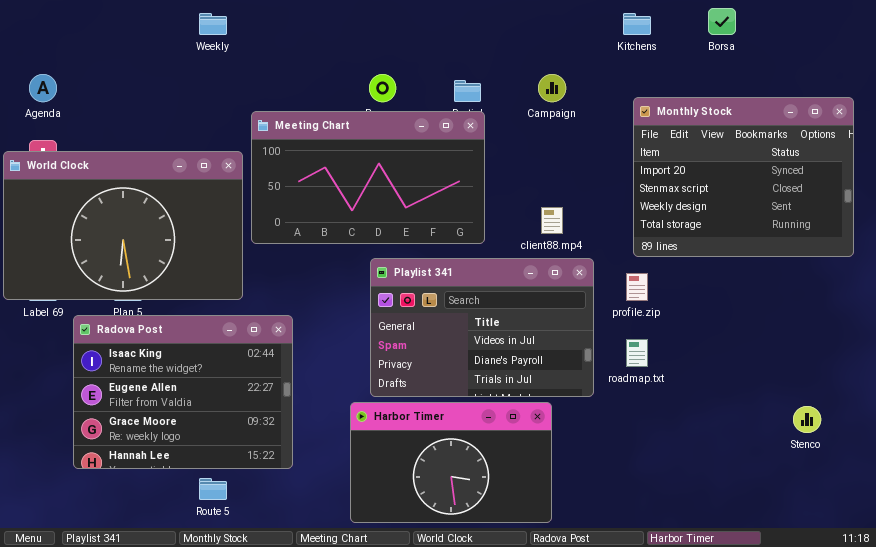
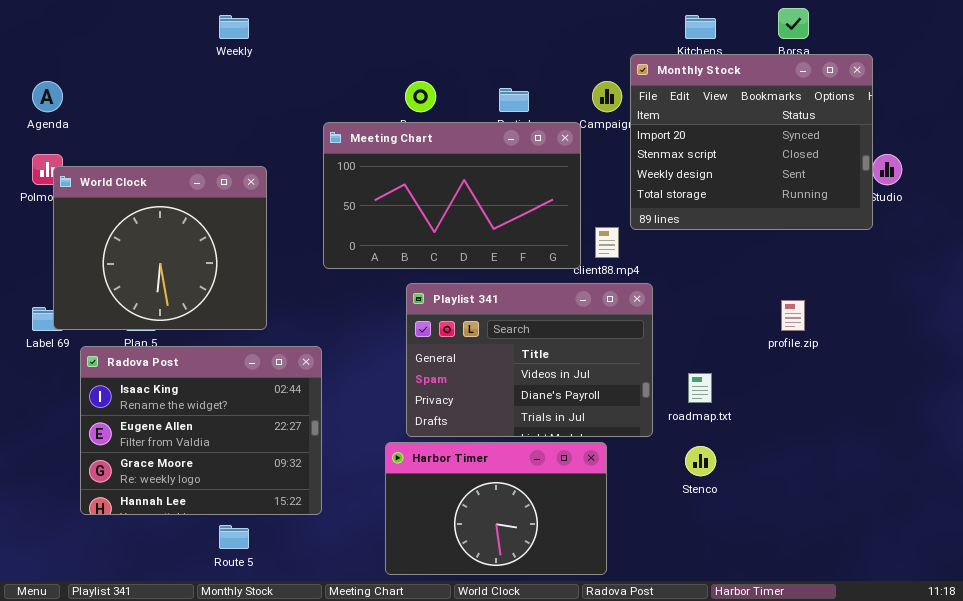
Monthly Stock: [633,97,854,257] -> [630,54,873,230], moved
Meeting Chart: [251,111,485,244] -> [323,122,581,269], moved
World Clock: [3,151,243,300] -> [53,166,267,330], resized
profile.zip: [626,273,648,301] -> [781,300,805,331], moved
Stenco: [793,406,821,433] -> [685,446,716,476], moved

